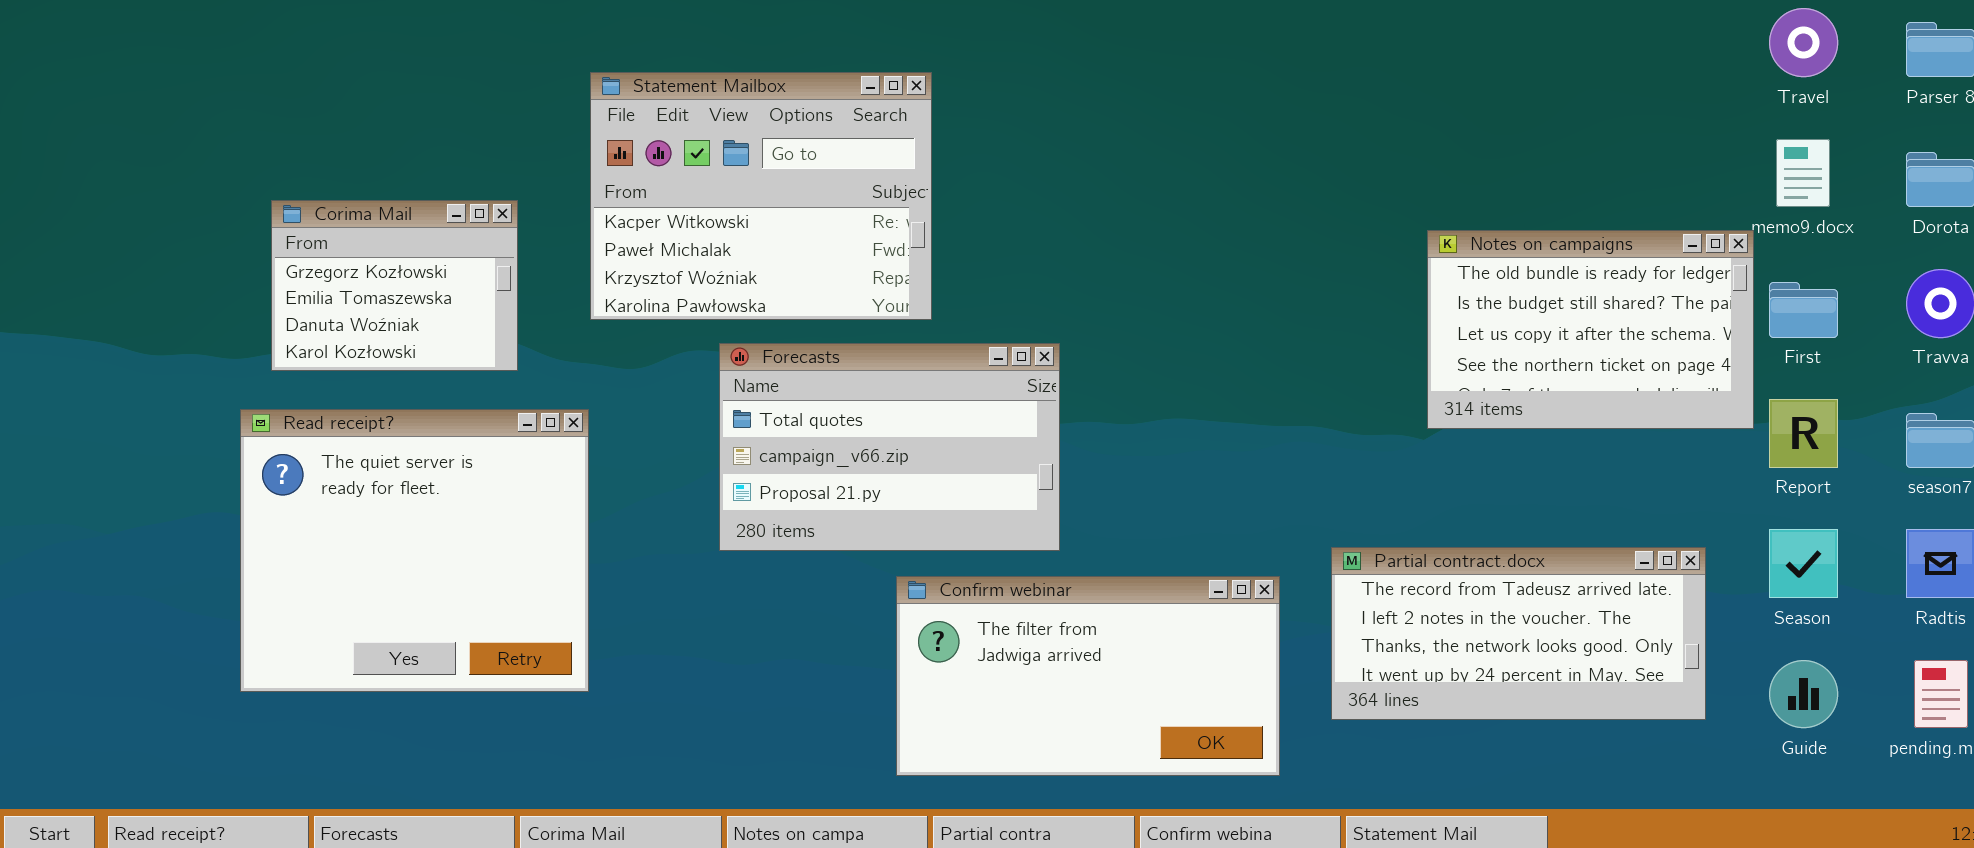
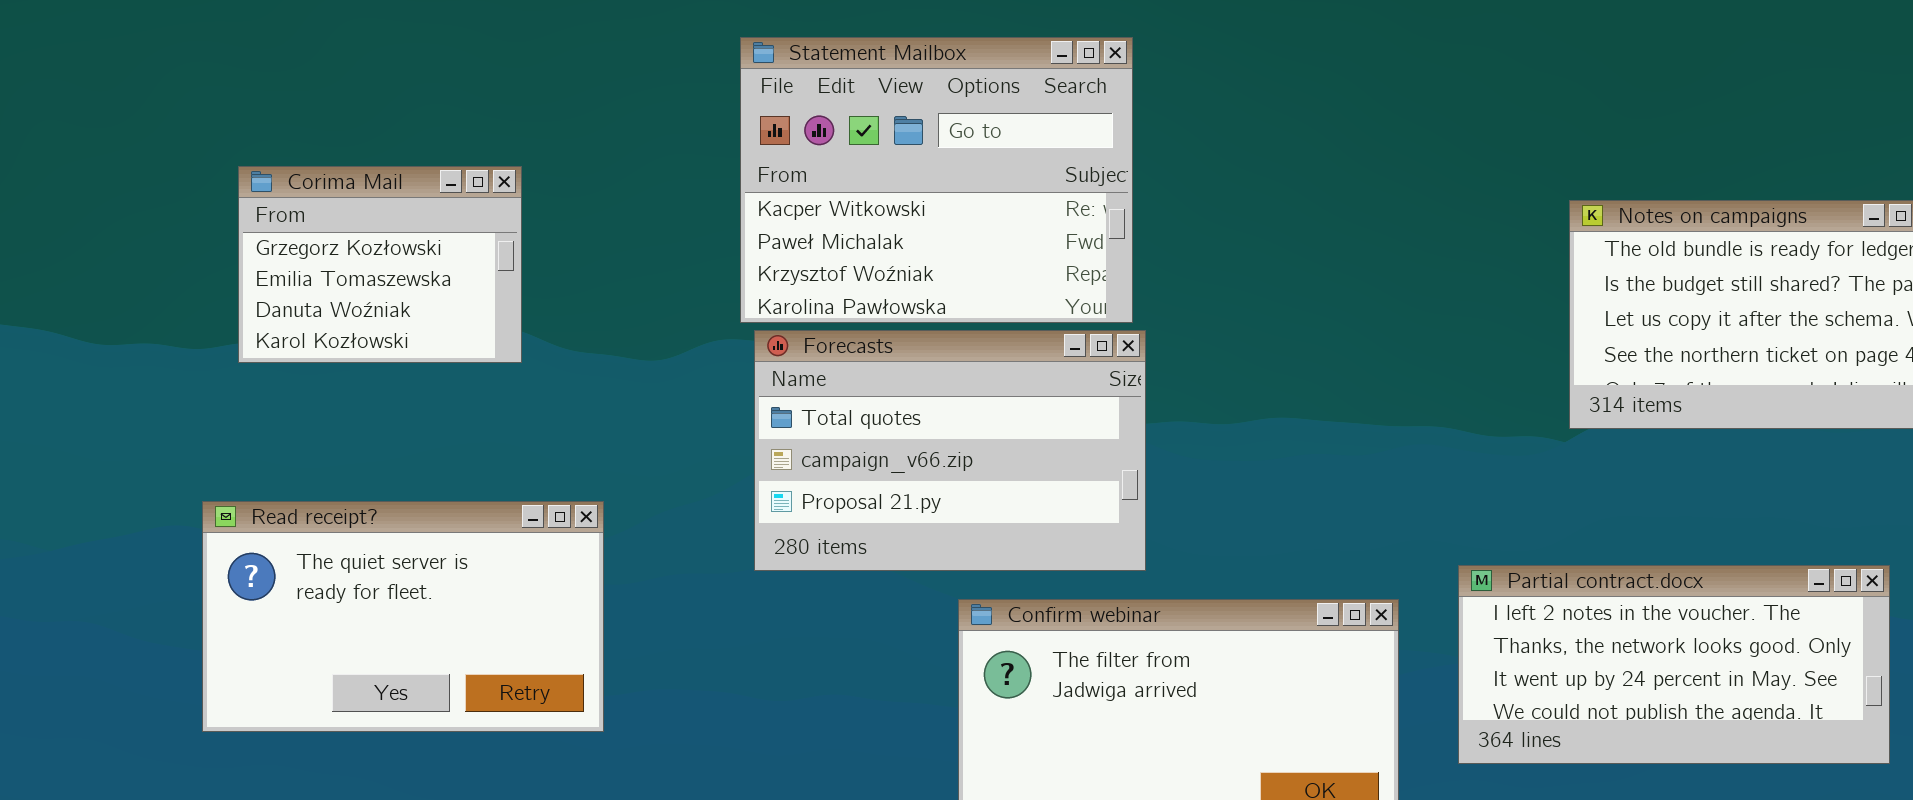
Statement Mailbox: [590,72,932,320] -> [740,37,1133,323], moved
Read receipt?: [240,409,589,692] -> [202,501,604,732], resized
Partial contract.docx: [1331,547,1706,720] -> [1458,565,1890,764], scrolled down 1 row

